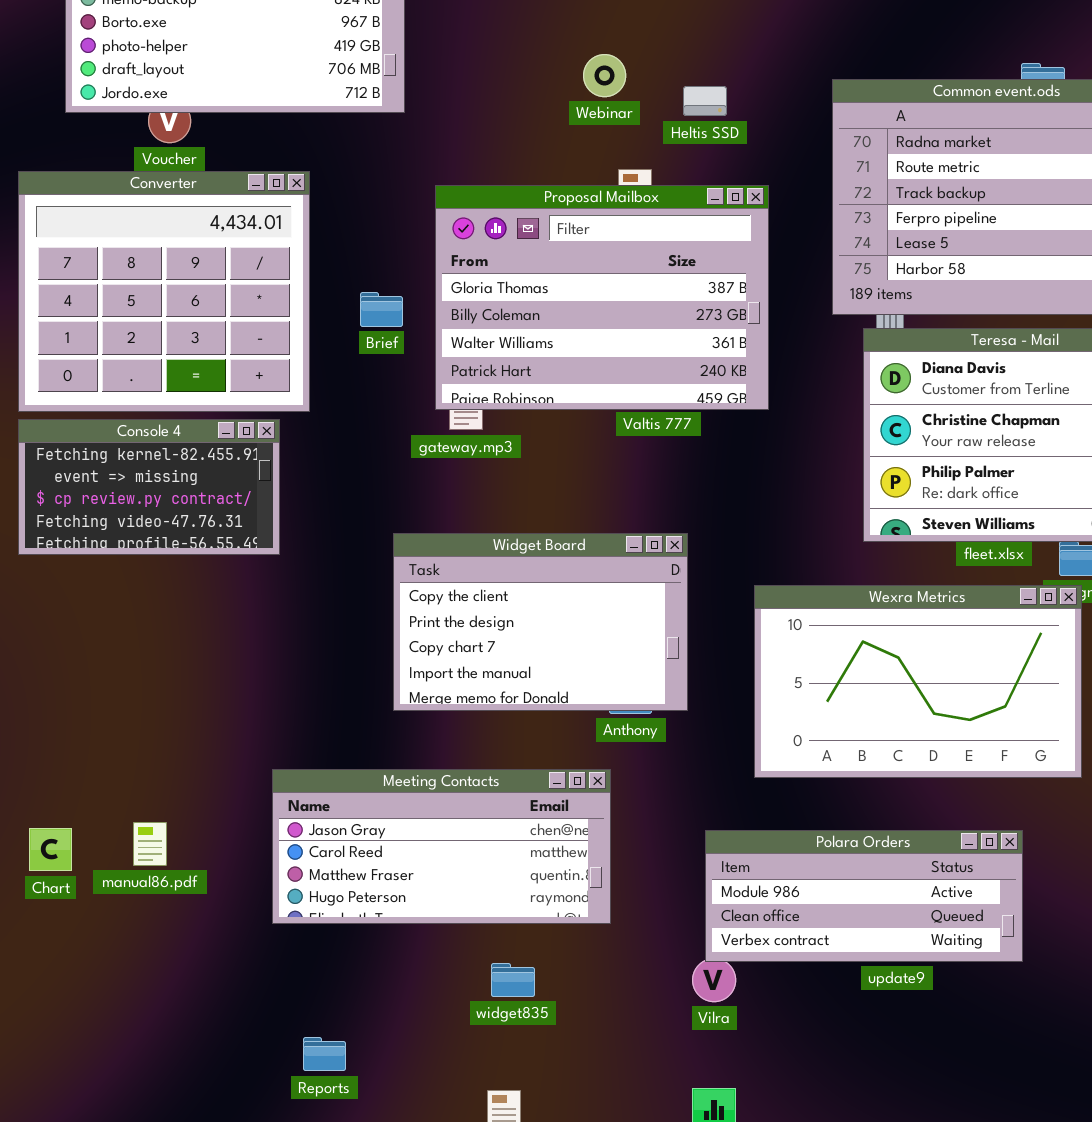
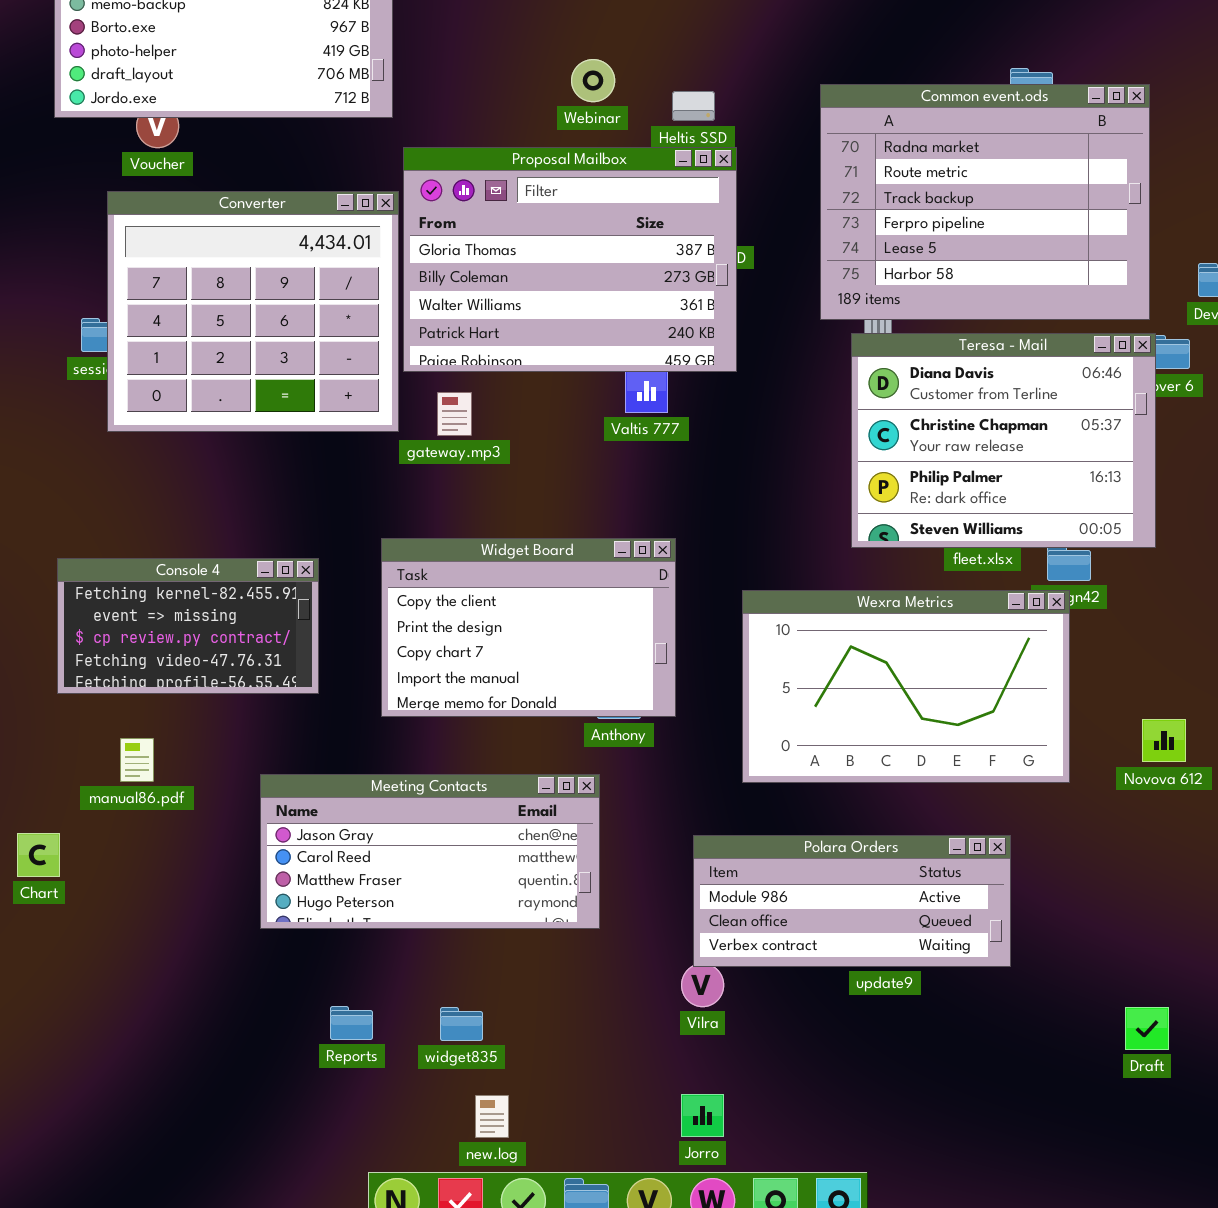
Converter: [18,171,310,412] -> [107,191,399,432], moved
Proposal Mailbox: [435,185,769,410] -> [403,147,737,372], moved
Console 4: [18,419,280,555] -> [57,558,319,694], moved
manual86.pdf: [133,822,167,866] -> [120,738,154,782], moved
widget835: [491,963,535,997] -> [440,1007,483,1041], moved
Reports: [303,1037,346,1071] -> [330,1006,373,1040], moved

